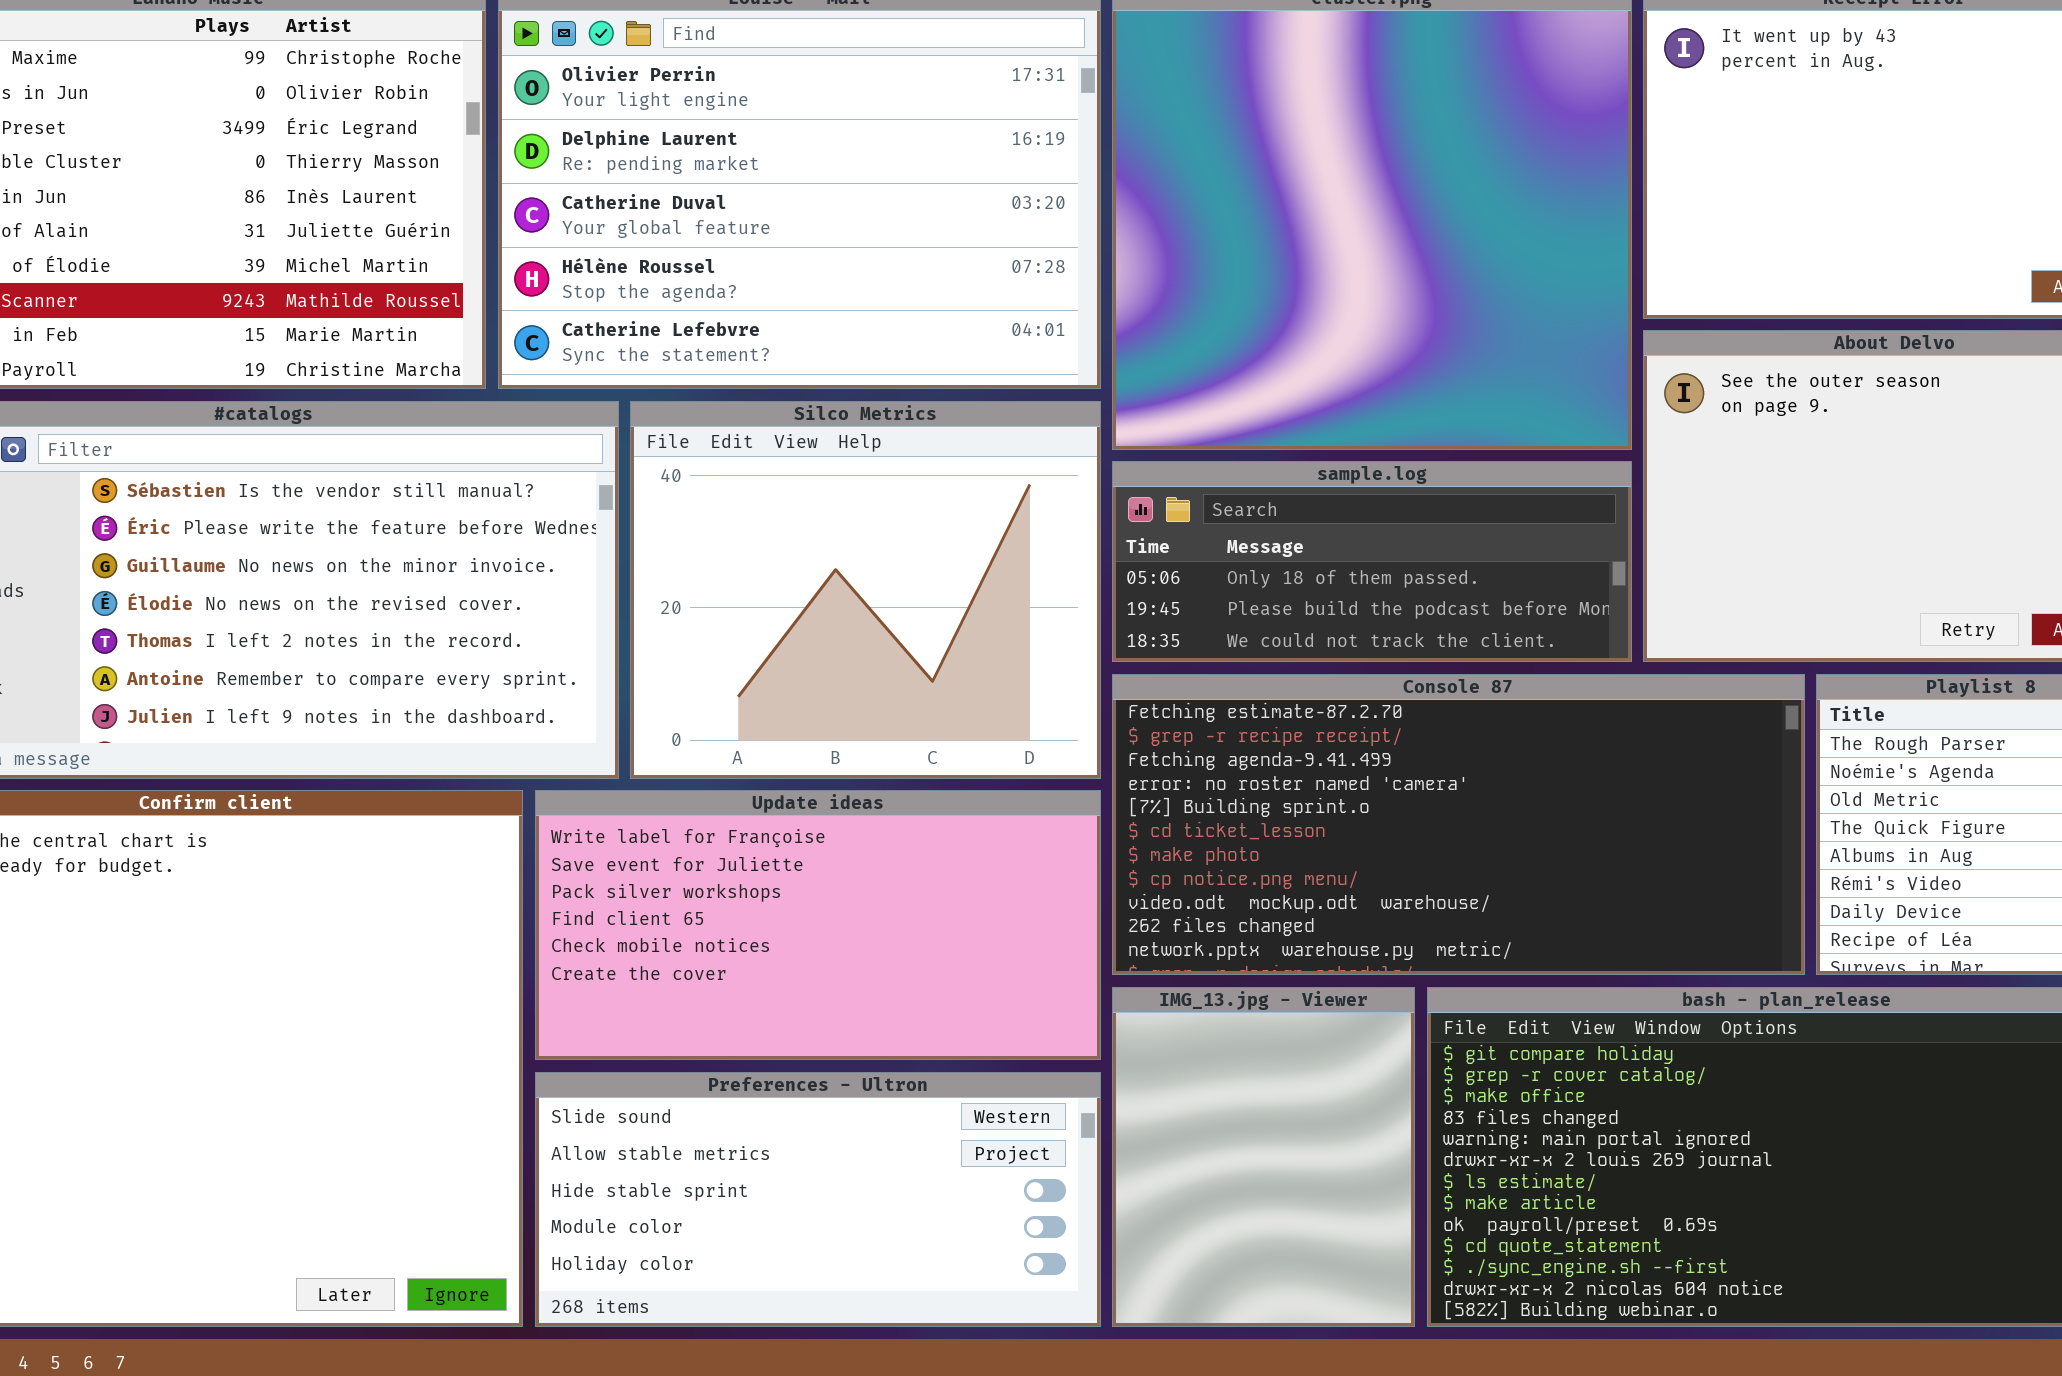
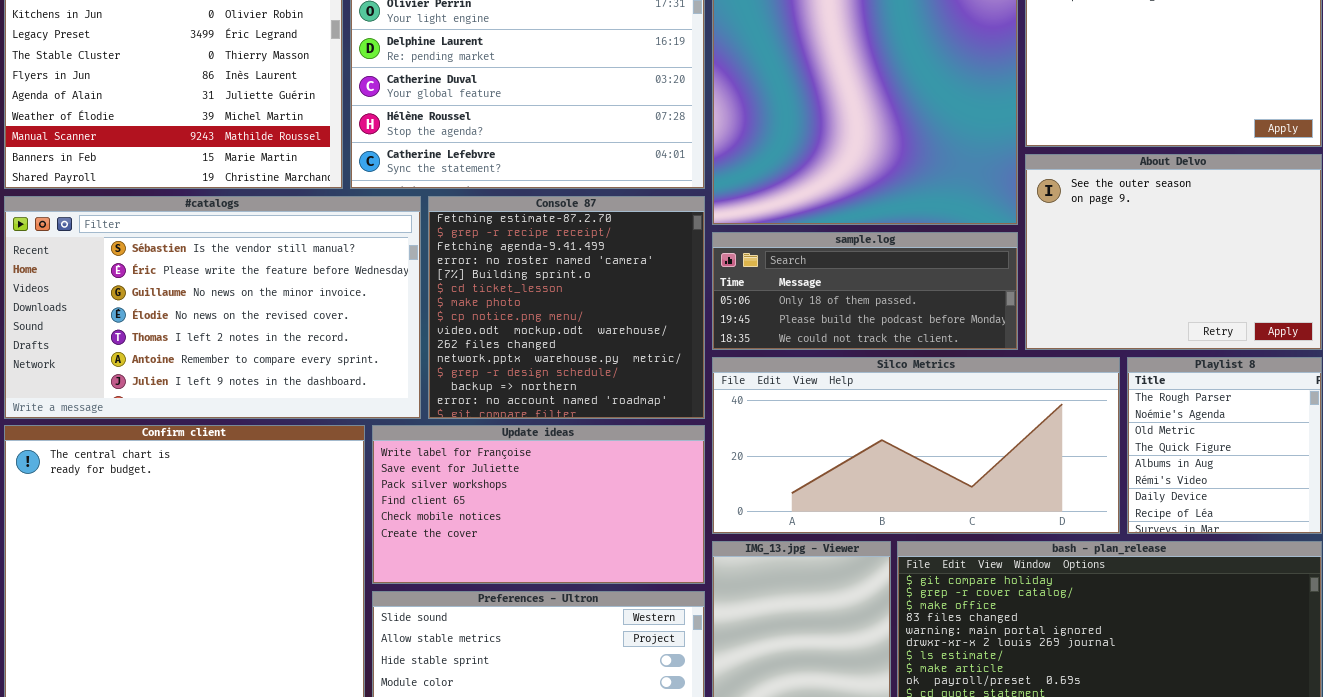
Silco Metrics: [630,401,1101,779] -> [712,357,1120,534], moved, resized
Console 87: [1112,674,1805,975] -> [428,196,705,419], moved, resized

